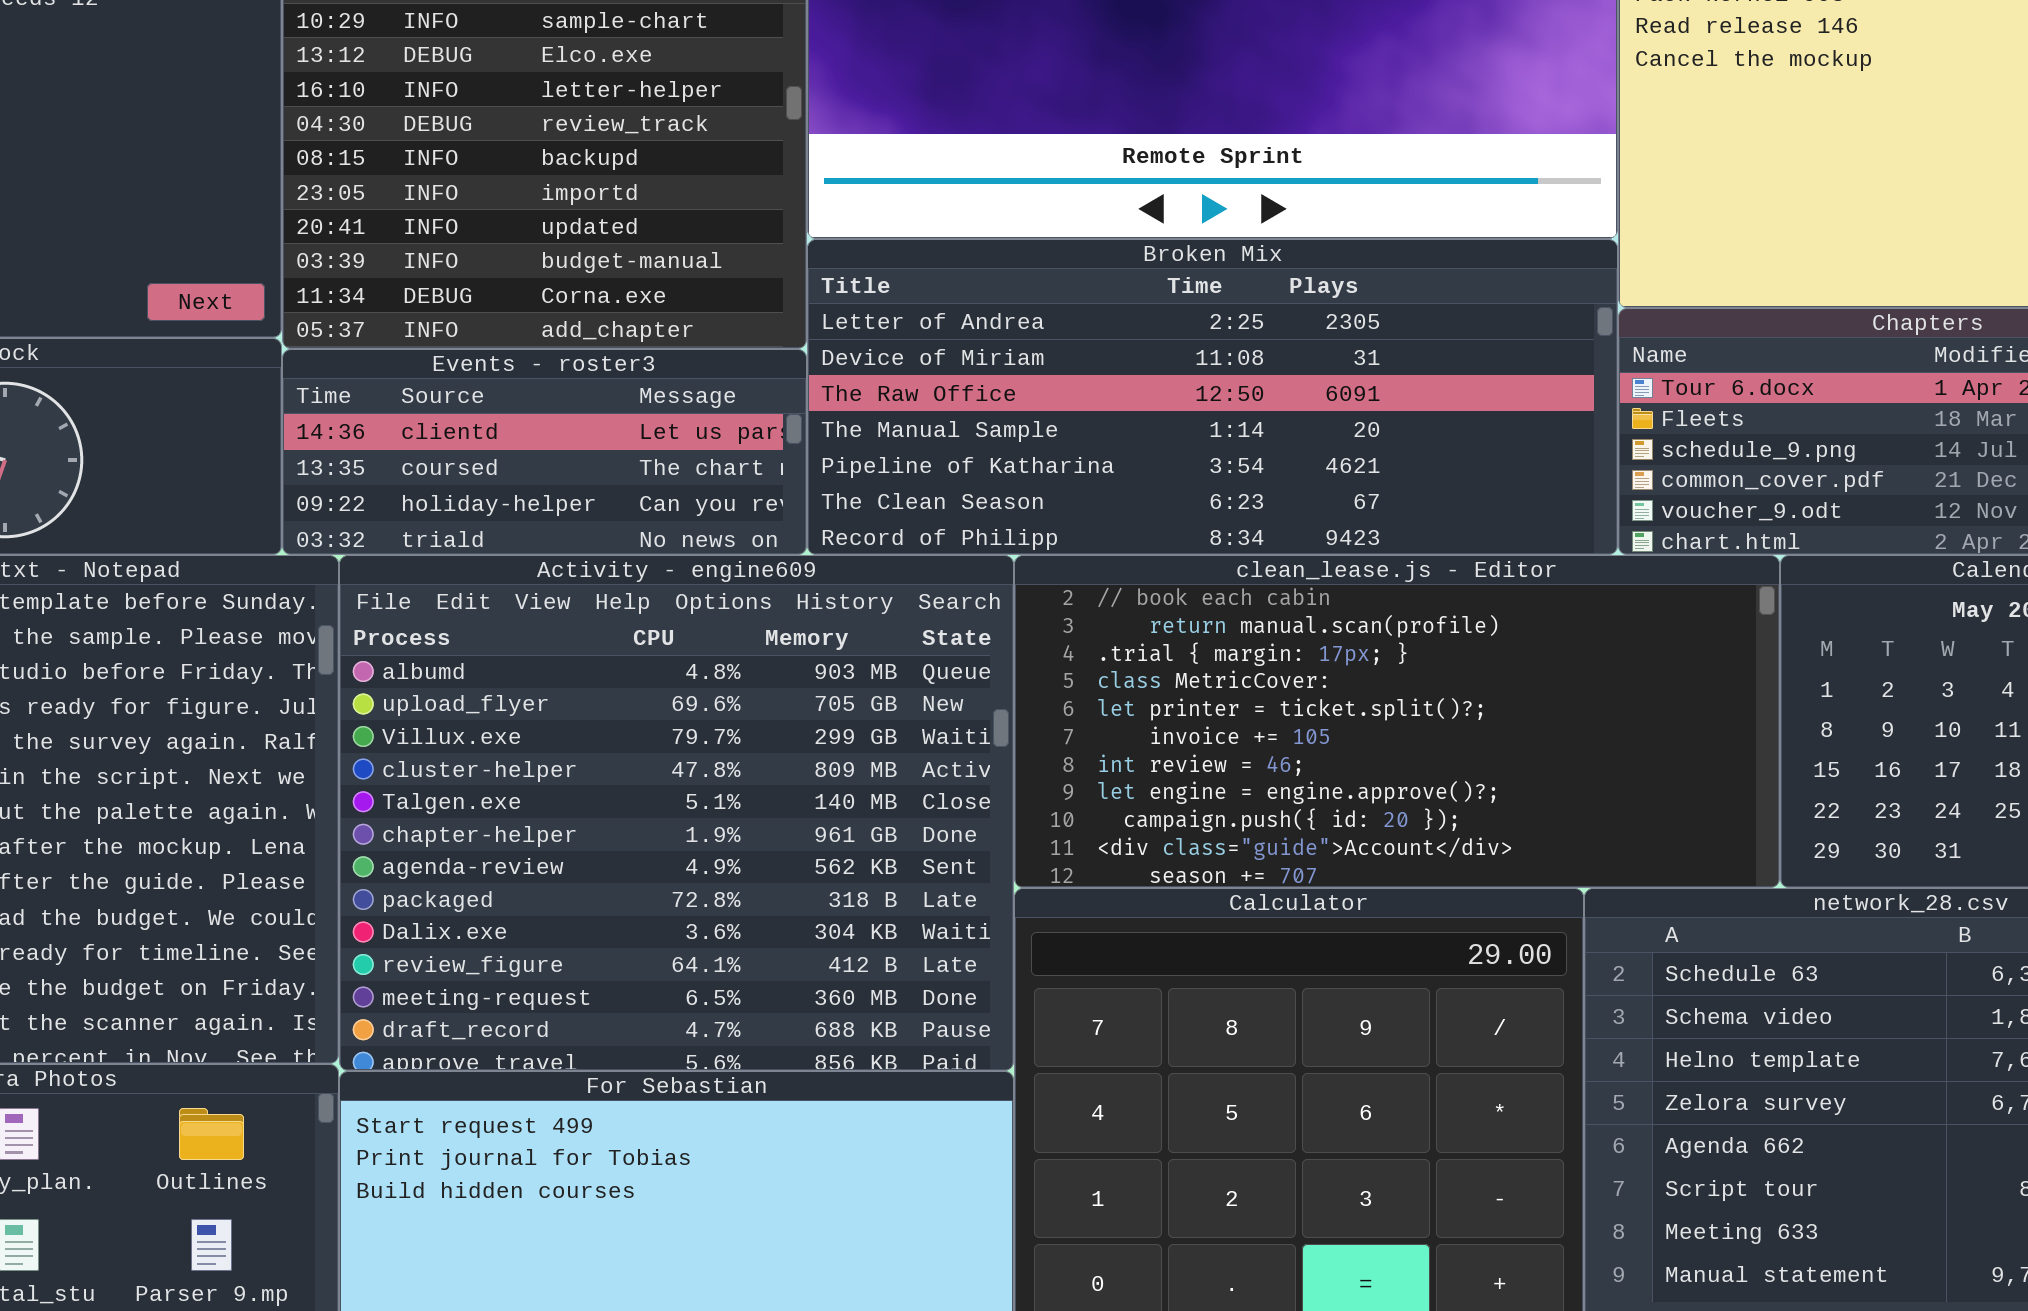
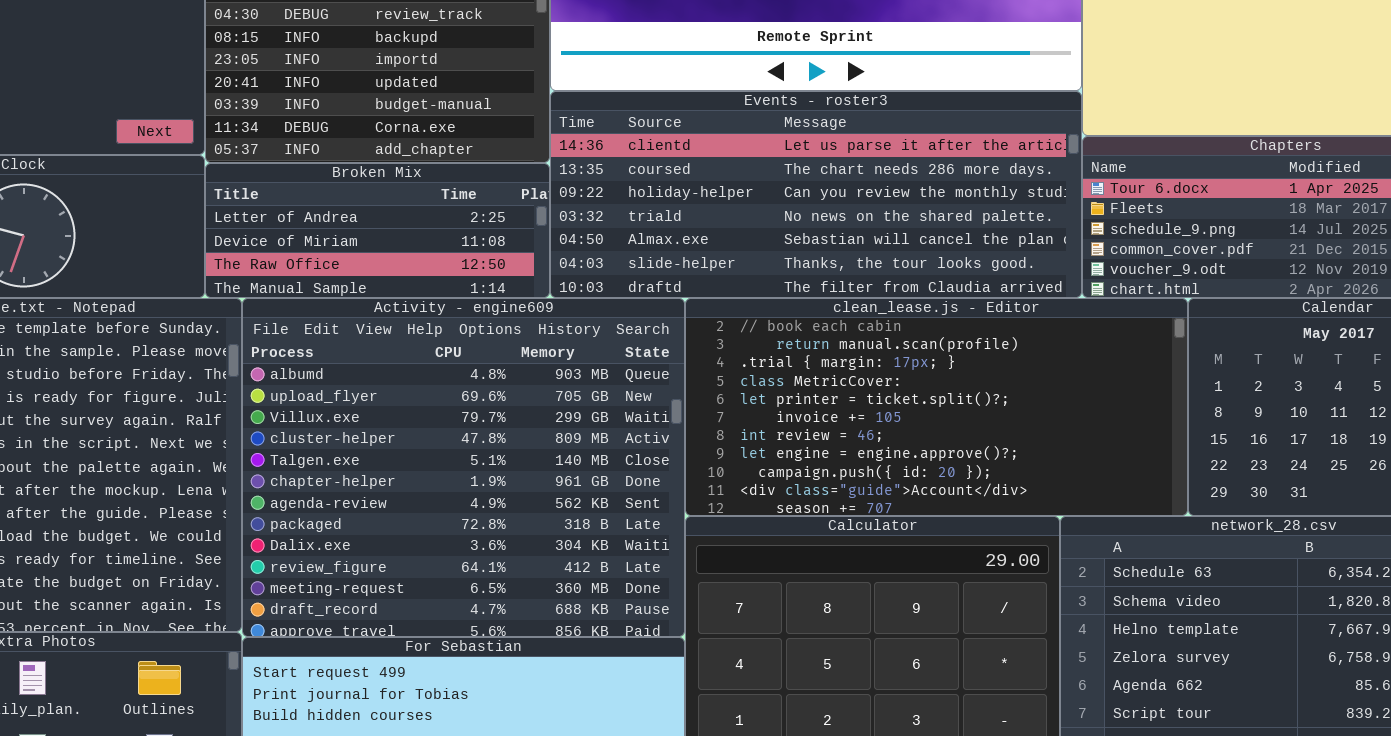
Broken Mix: [807,239,1618,555] -> [205,163,550,298], moved, resized
Events - roster3: [282,349,807,555] -> [550,91,1082,298], moved, resized

